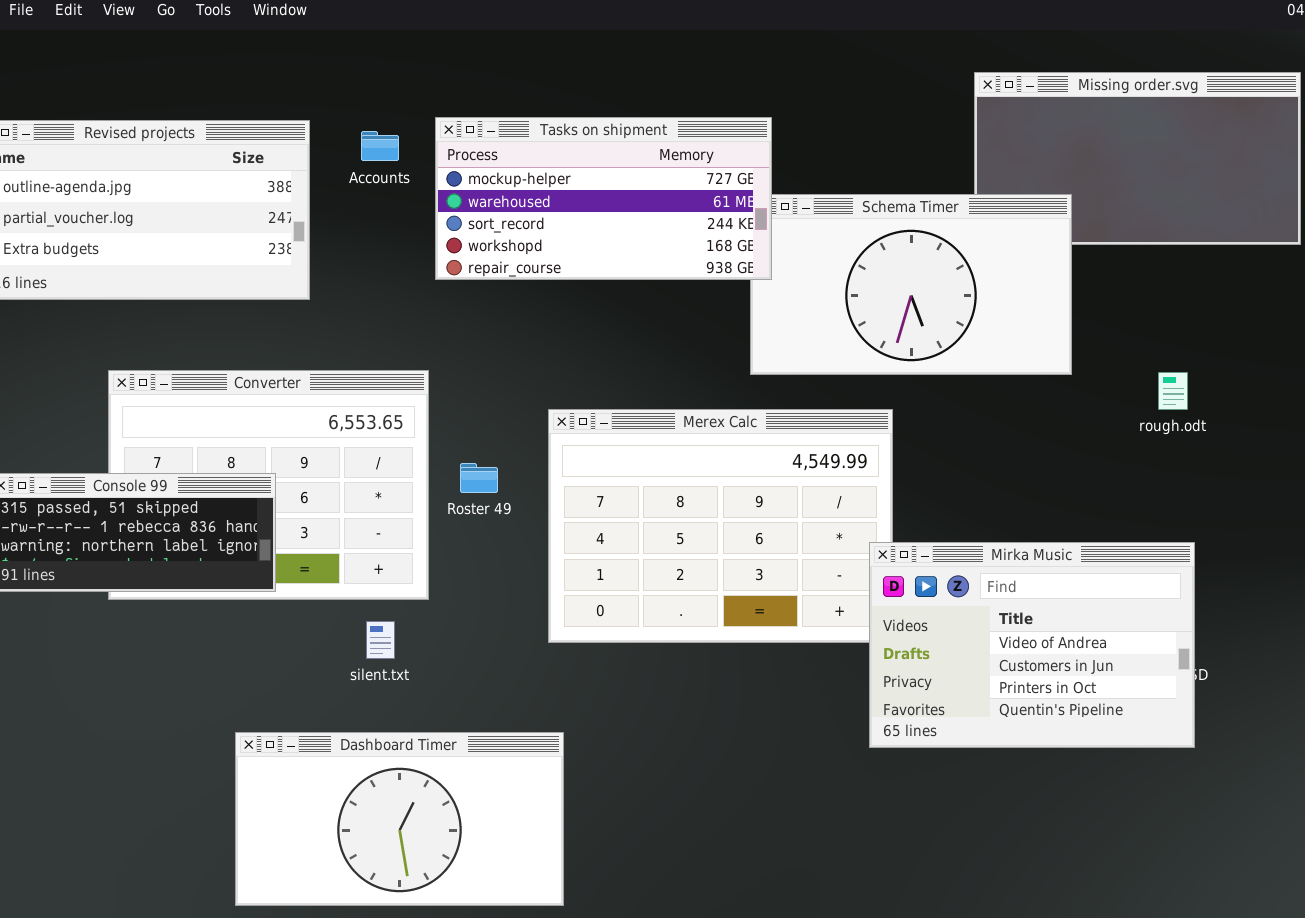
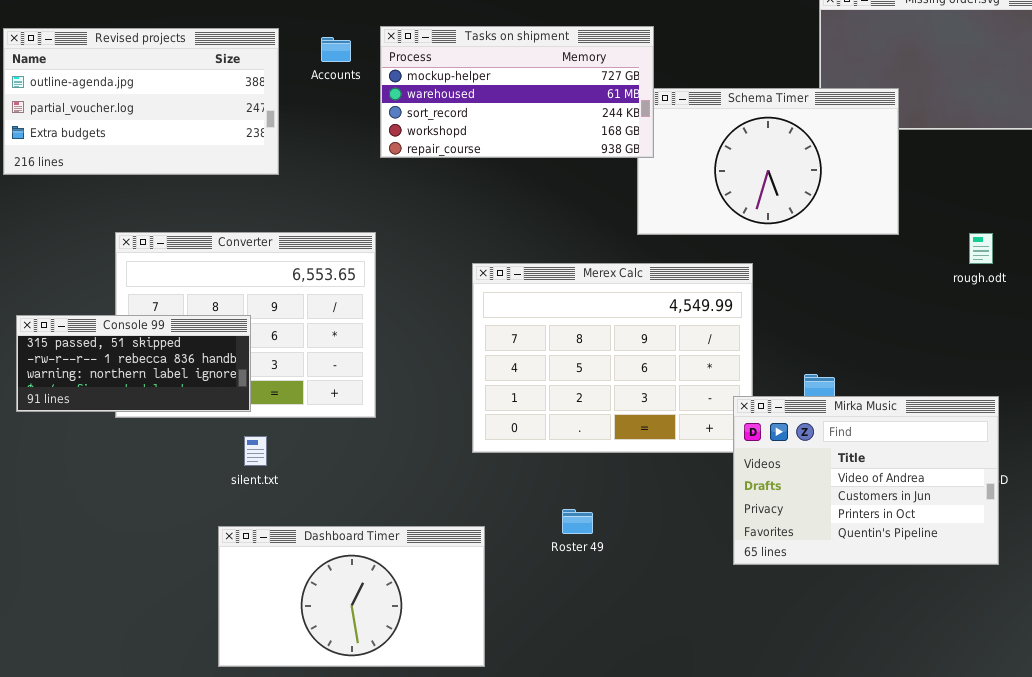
Roster 49: [460,463,498,493] -> [562,509,593,534], moved
Mirka Music: [869,542,1195,748] -> [733,396,999,565], moved
silent.txt: [366,621,395,659] -> [244,436,267,466], moved

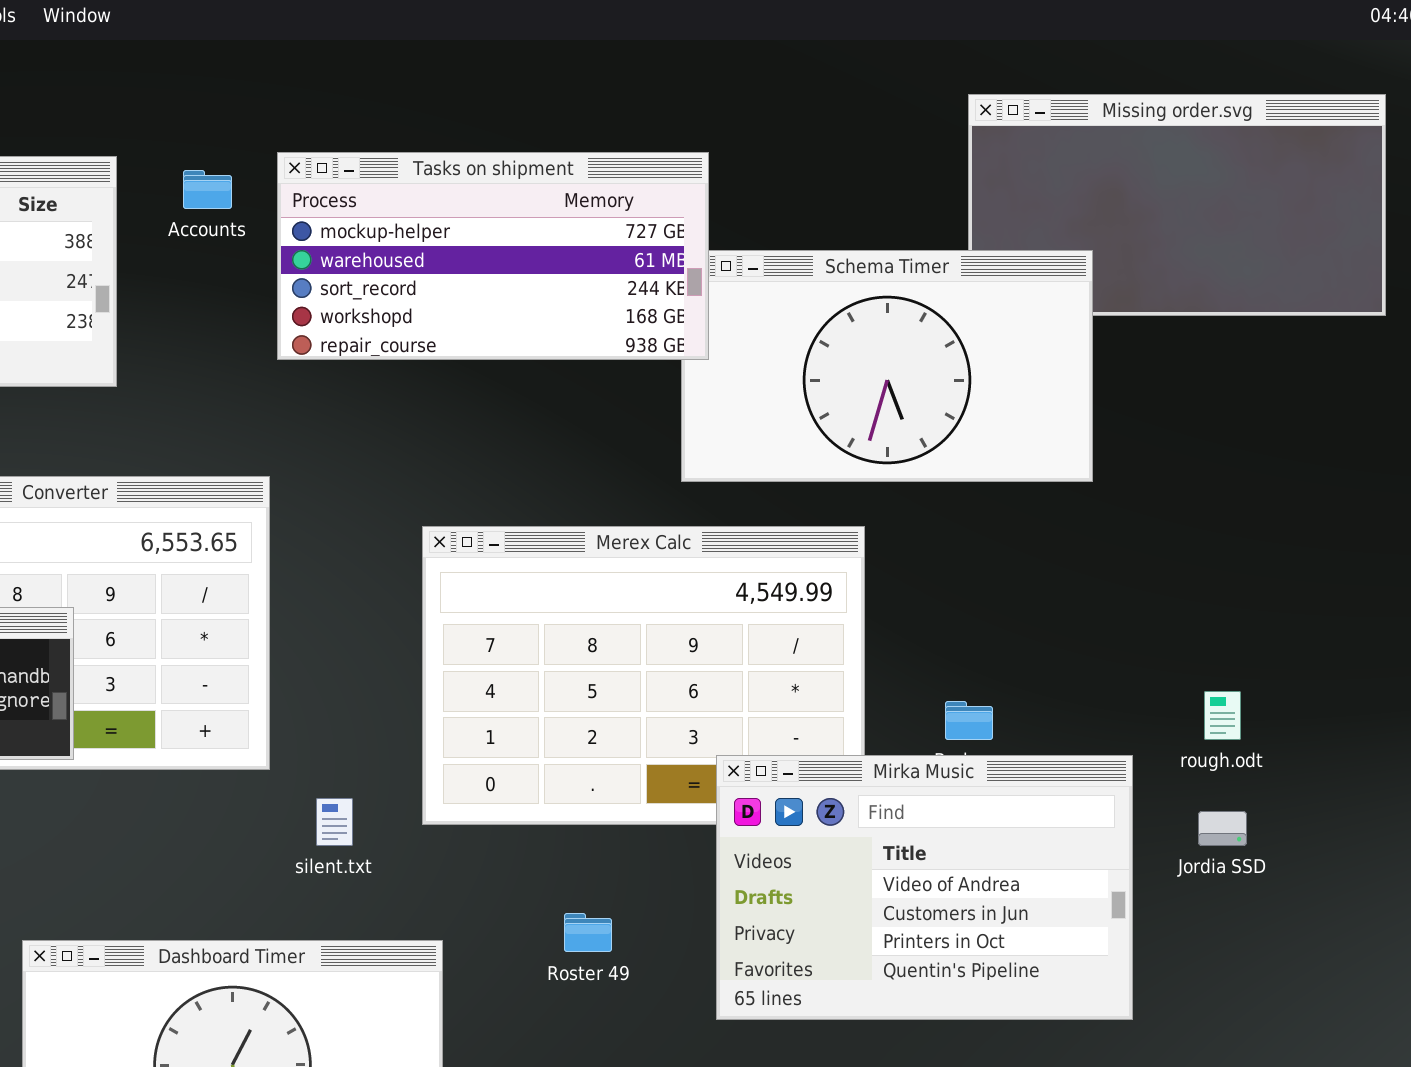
rough.odt: [969,233,993,264] -> [1204,691,1241,740], moved
Mirka Music: [733,396,999,565] -> [716,755,1133,1020], moved
silent.txt: [244,436,267,466] -> [316,798,353,846], moved

